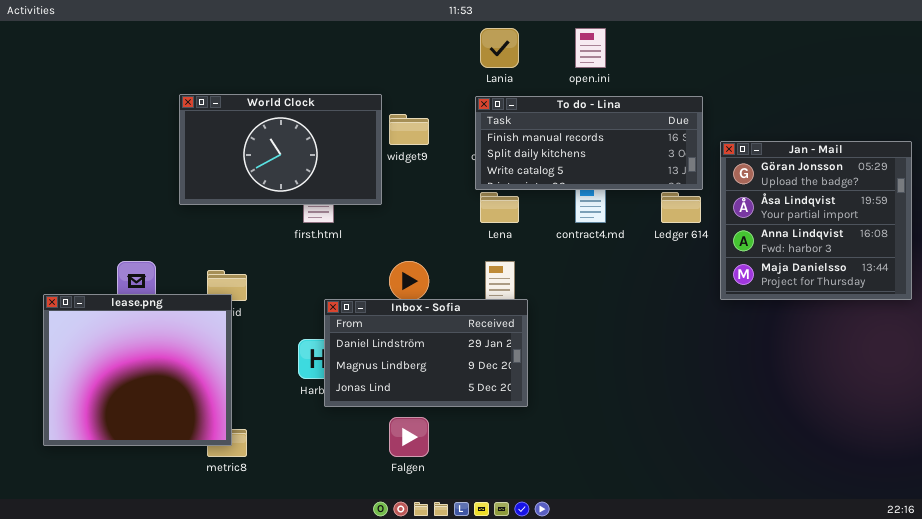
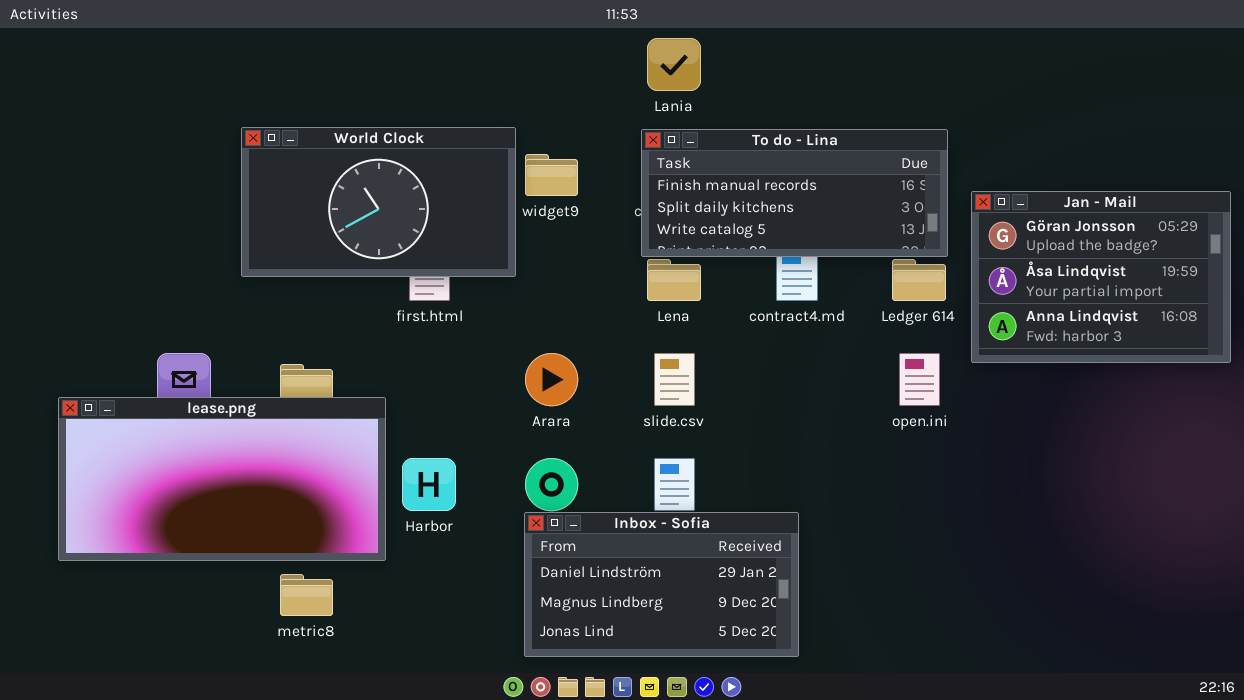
open.ini: [575,28,606,68] -> [899,353,940,406], moved
Jan - Mail: [720,141,912,300] -> [971,191,1231,363], resized
lease.png: [43,294,232,446] -> [58,397,386,561], resized
Inbox - Sofia: [324,299,528,407] -> [524,512,799,657], moved

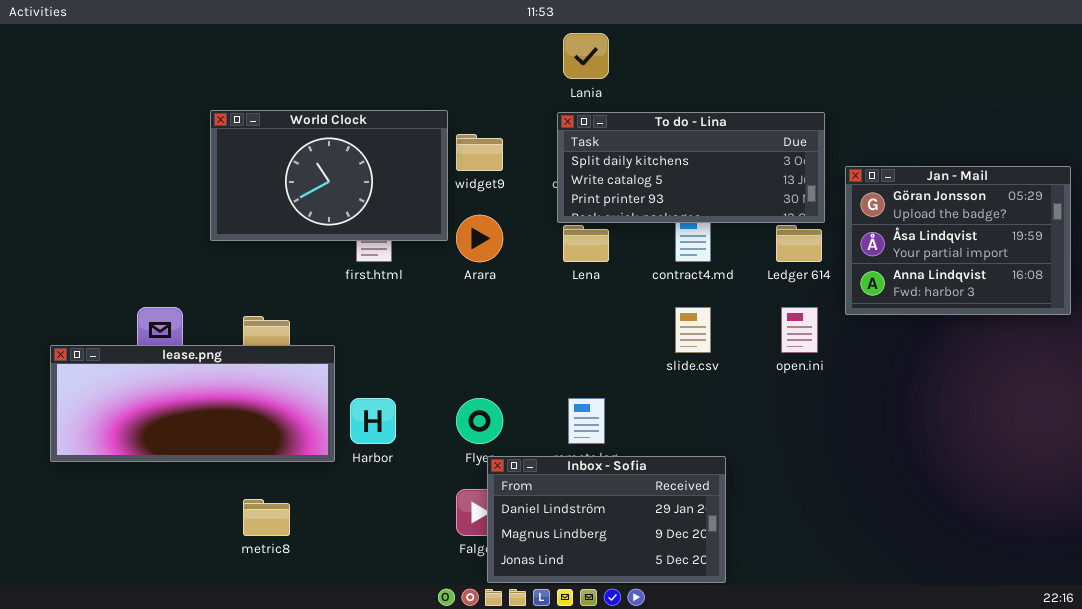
To do - Lina: [641,129,948,257] -> [557,112,825,223], scrolled down 1 row
Arara: [525,353,578,406] -> [456,215,503,262], moved
slide.csv: [654,353,695,406] -> [675,307,711,353], moved
lease.png: [58,397,386,561] -> [50,345,335,462], resized
Inbox - Sofia: [524,512,799,657] -> [487,456,726,583], moved

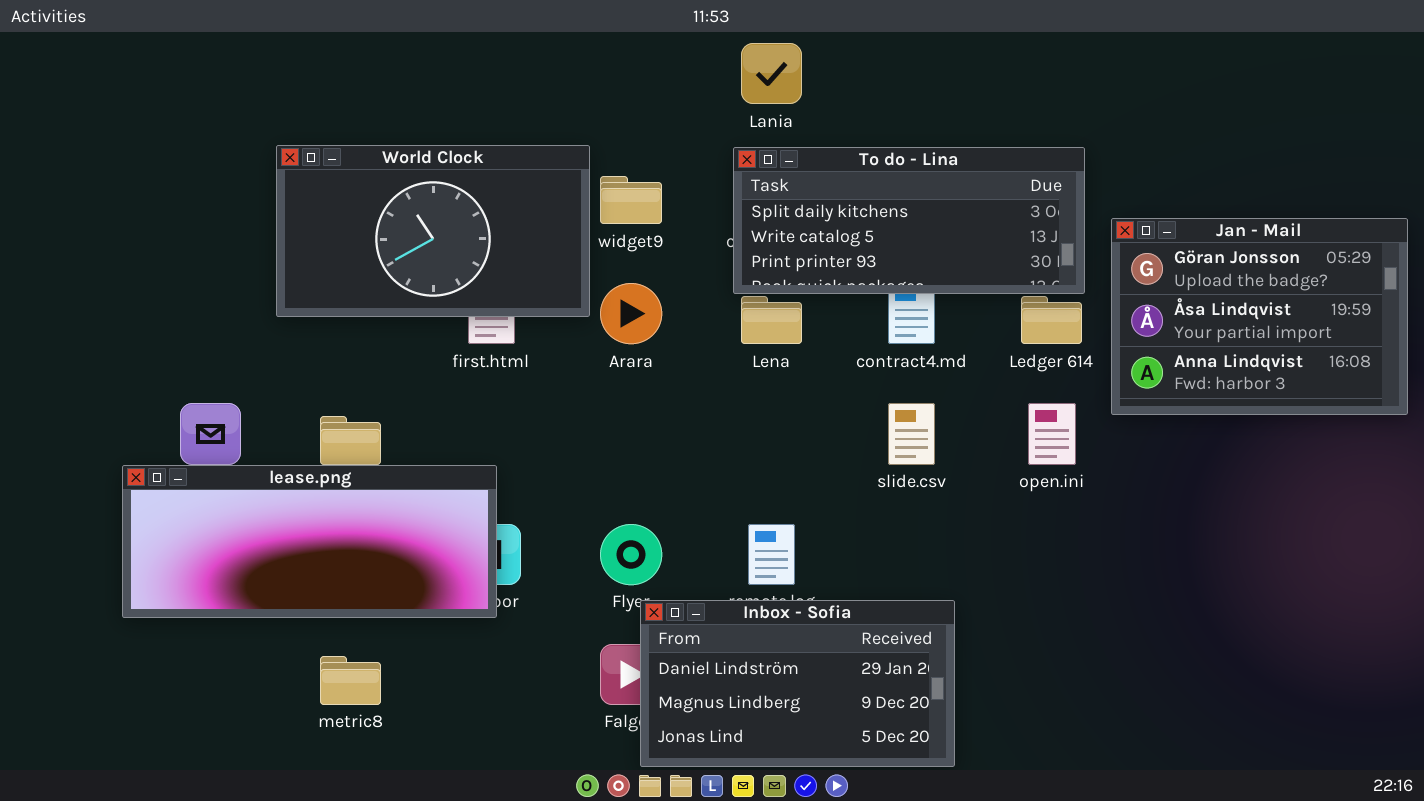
lease.png: [50,345,335,462] -> [122,465,497,618], moved

